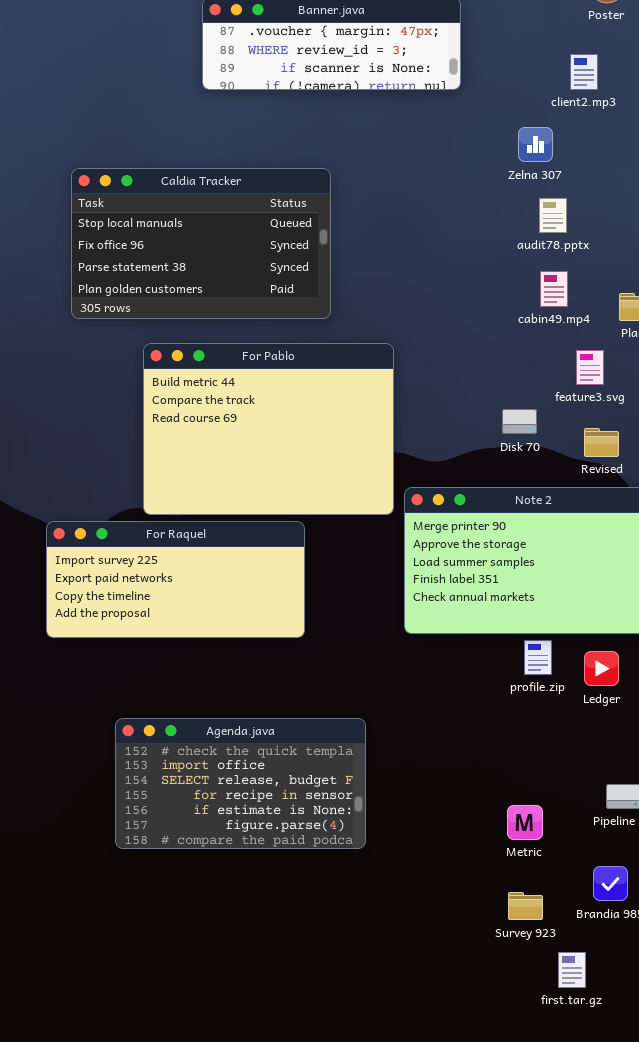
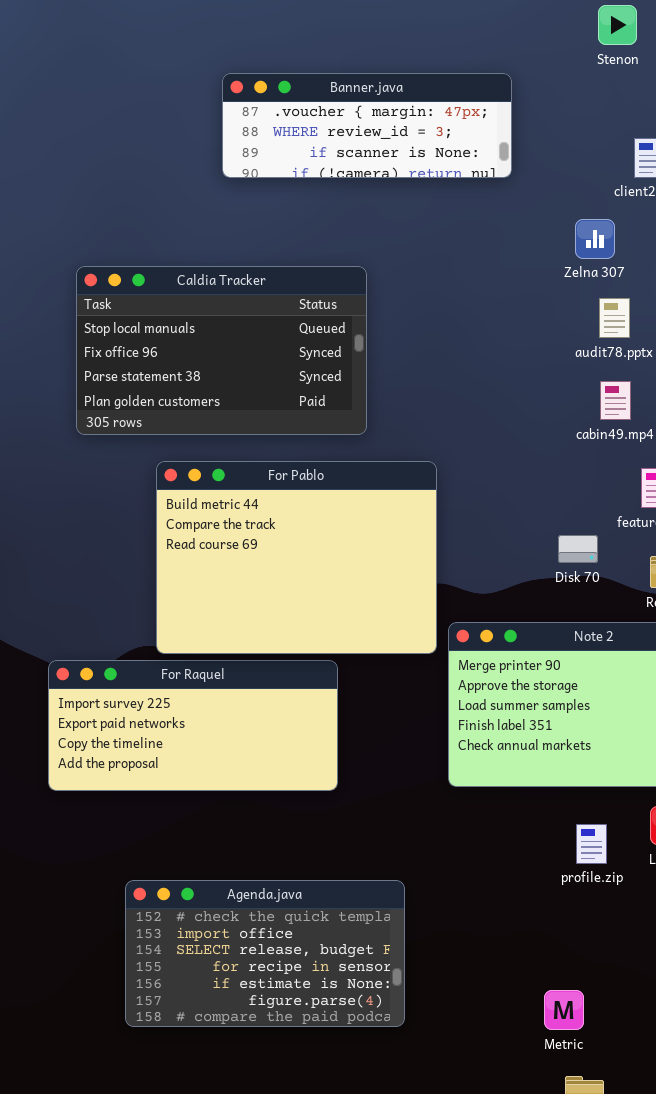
profile.zip: [524,640,552,675] -> [576,824,607,864], moved
Metric: [507,805,543,840] -> [544,990,584,1030], moved

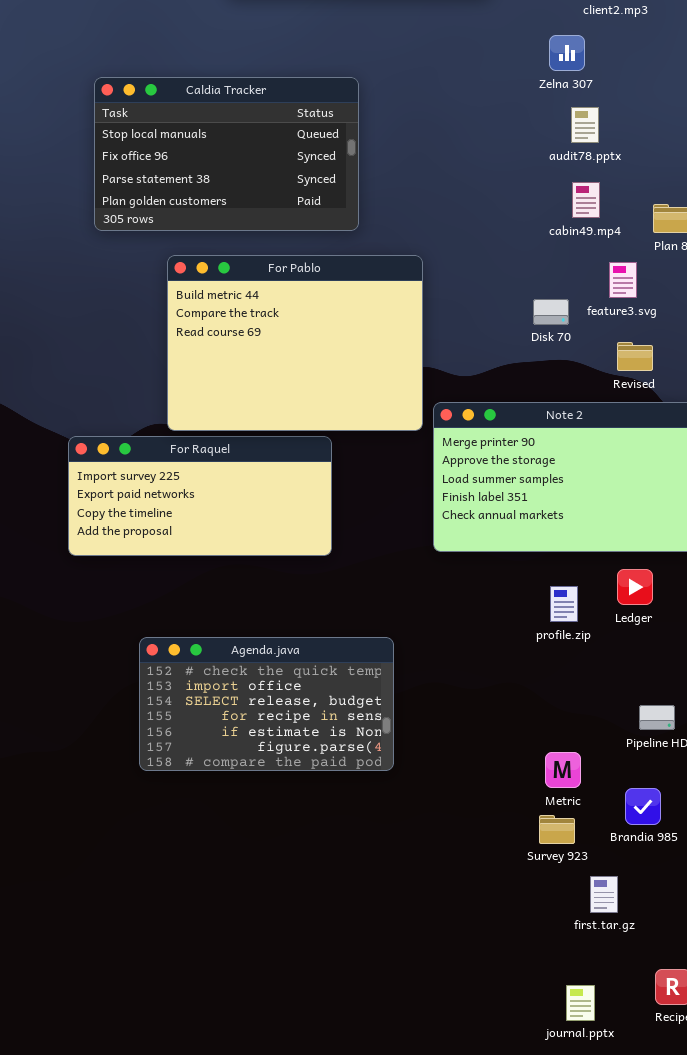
Disk 70: [558,535,598,563] -> [533,299,569,325], moved
Metric: [544,990,584,1030] -> [545,752,581,788], moved

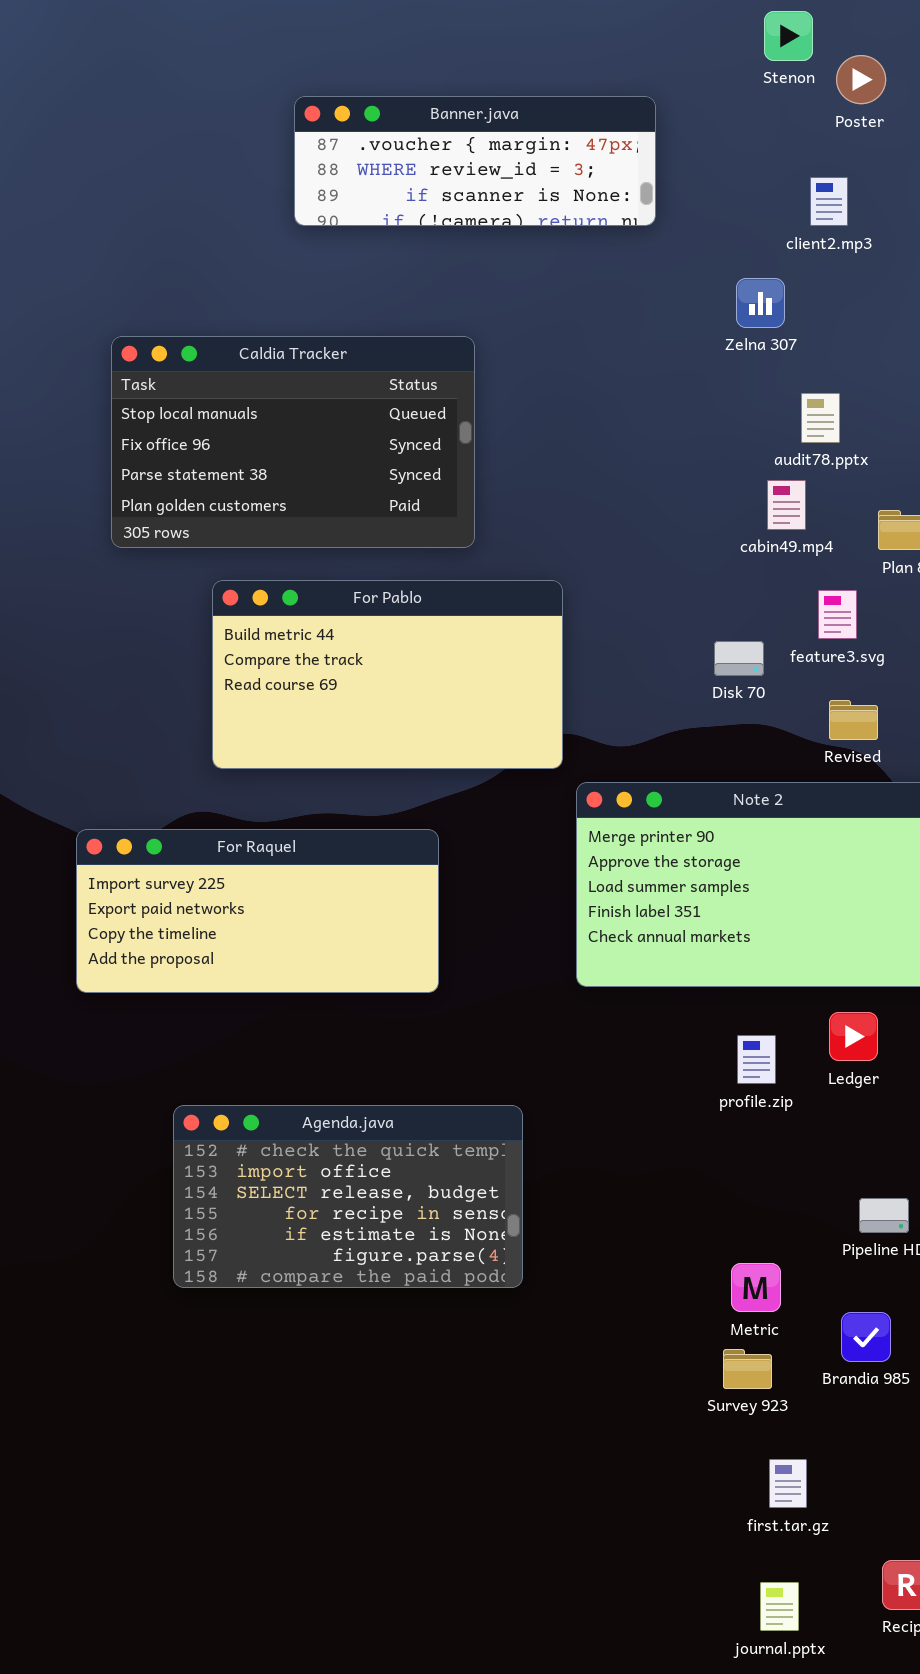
audit78.pptx: [571,107,599,143] -> [801,393,840,443], moved
For Pablo: [167,255,423,431] -> [212,580,563,769], resized
first.tar.gz: [590,876,618,913] -> [769,1459,807,1508], moved

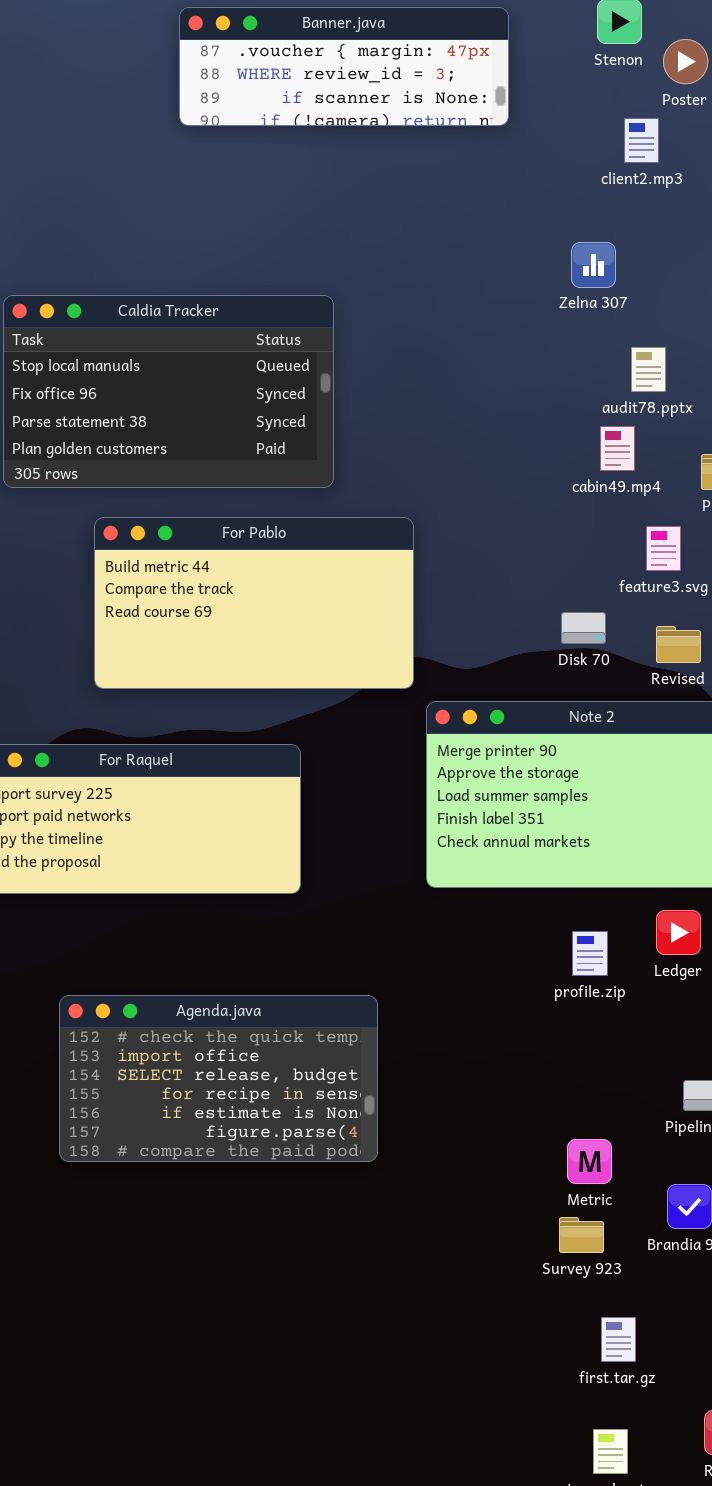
Banner.java: [294,96,656,226] -> [179,7,509,126], moved
client2.mp3: [810,177,848,226] -> [624,118,659,163], moved
Disk 70: [714,641,764,676] -> [561,612,606,644], moved

